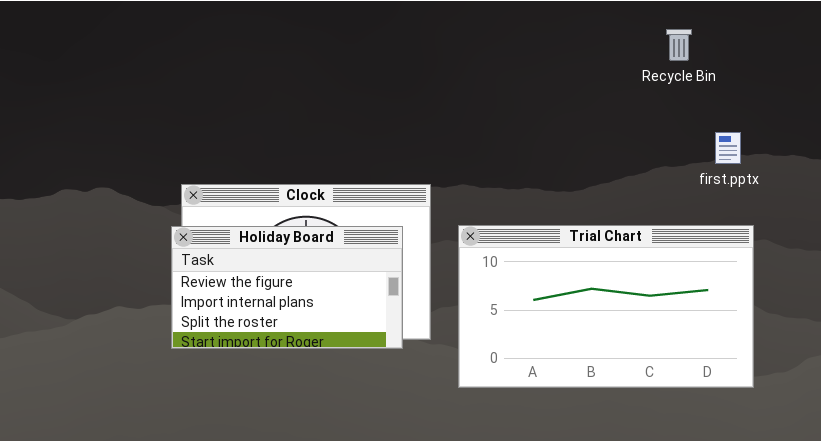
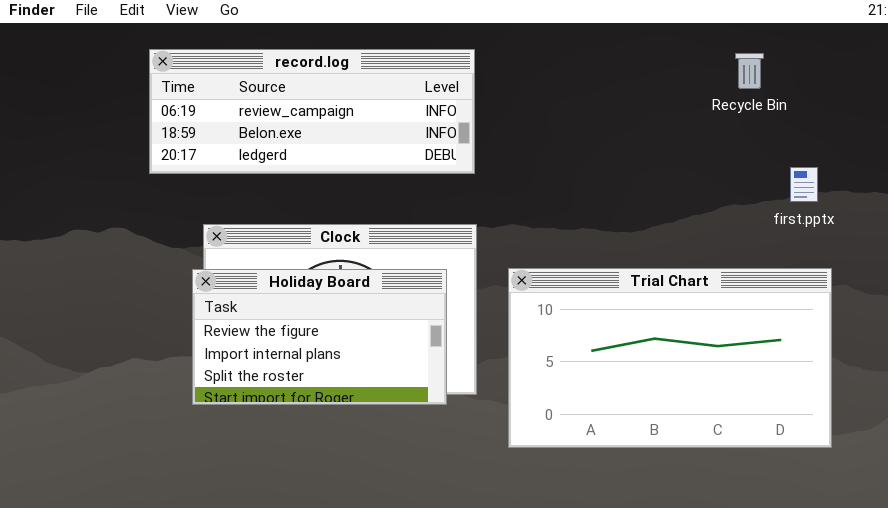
record.log: none -> [149,49,475,174], opened

